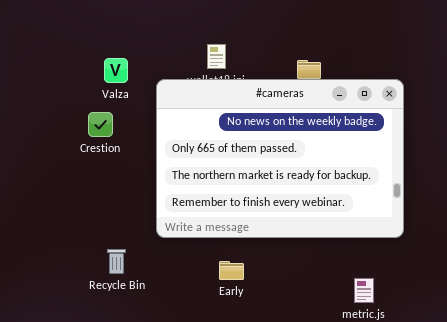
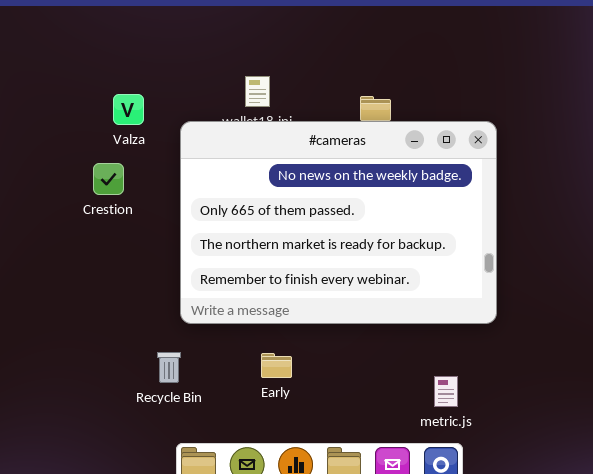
Recycle Bin: [107,249,126,274] -> [157,352,181,383], moved

